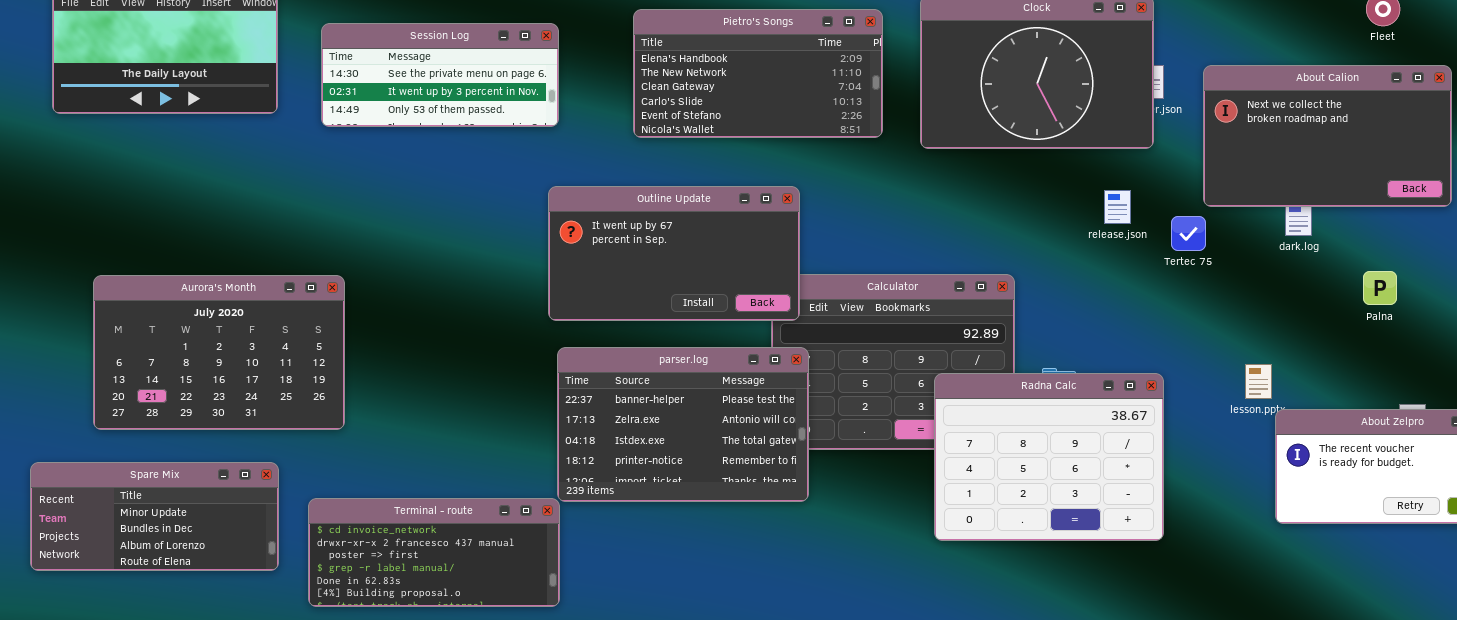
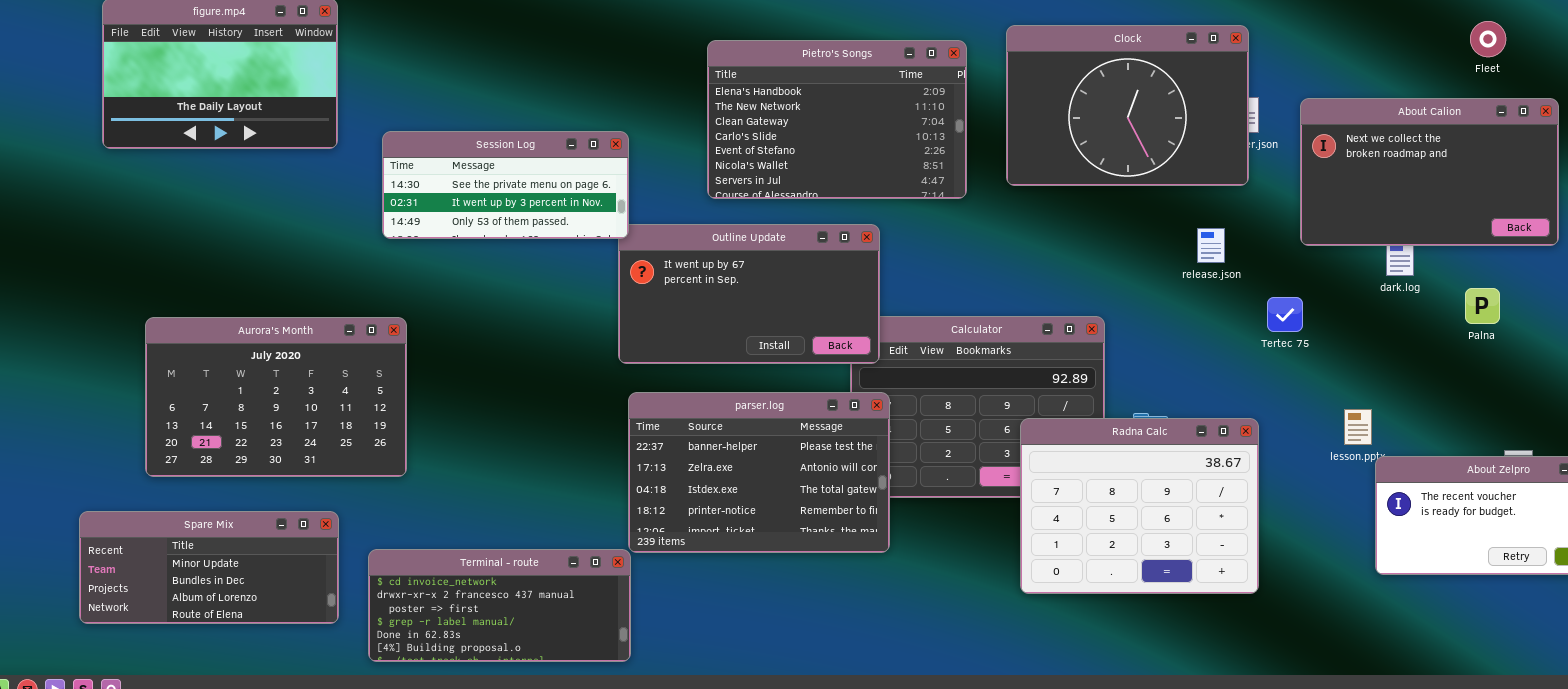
Pietro's Songs: [633,9,883,138] -> [707,40,967,199], resized
Session Log: [321,23,559,127] -> [382,131,629,239], moved
Tertec 75: [1171,216,1206,251] -> [1267,297,1303,332], moved
Palna: [1363,271,1397,305] -> [1465,288,1500,324], moved

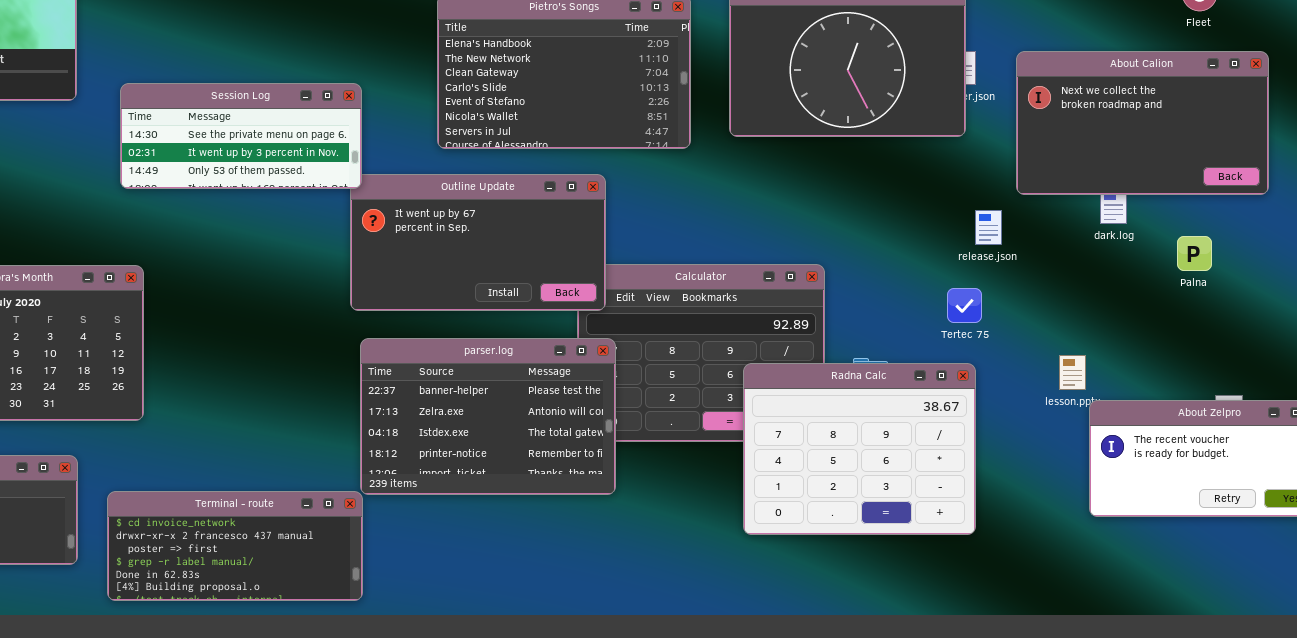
release.json: [1197,228,1225,263] -> [975,210,1002,245], moved
Tertec 75: [1267,297,1303,332] -> [947,288,982,323], moved

